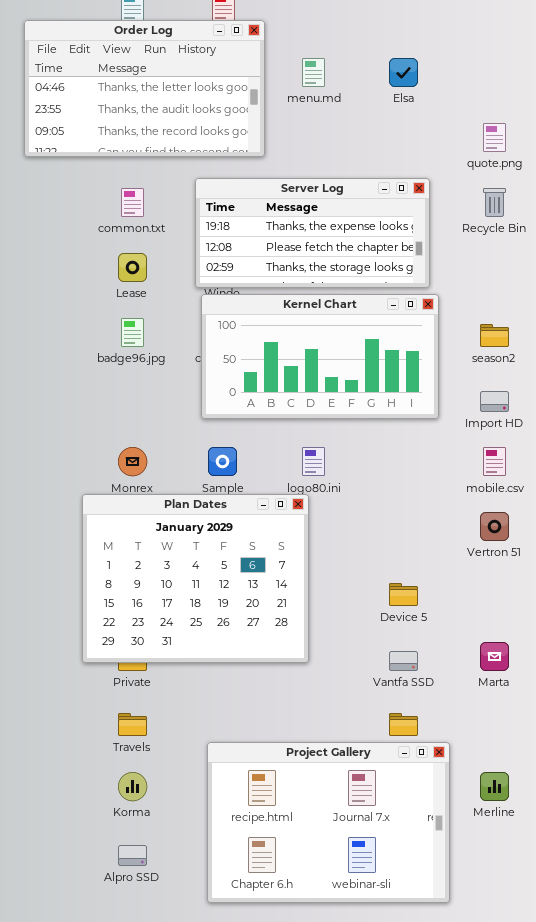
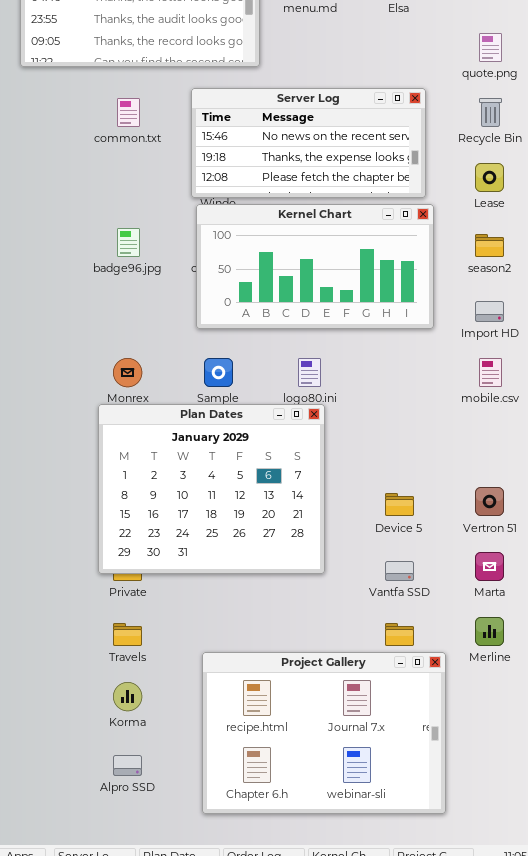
Server Log: [195,178,430,288] -> [191,88,426,198], scrolled up 1 row
Lease: [118,253,147,282] -> [475,163,504,192], moved
Plan Dates: [82,494,309,663] -> [98,404,325,574], moved
Vertron 51: [480,512,509,541] -> [475,487,504,516], moved
Merline: [480,772,509,801] -> [475,617,504,646], moved

